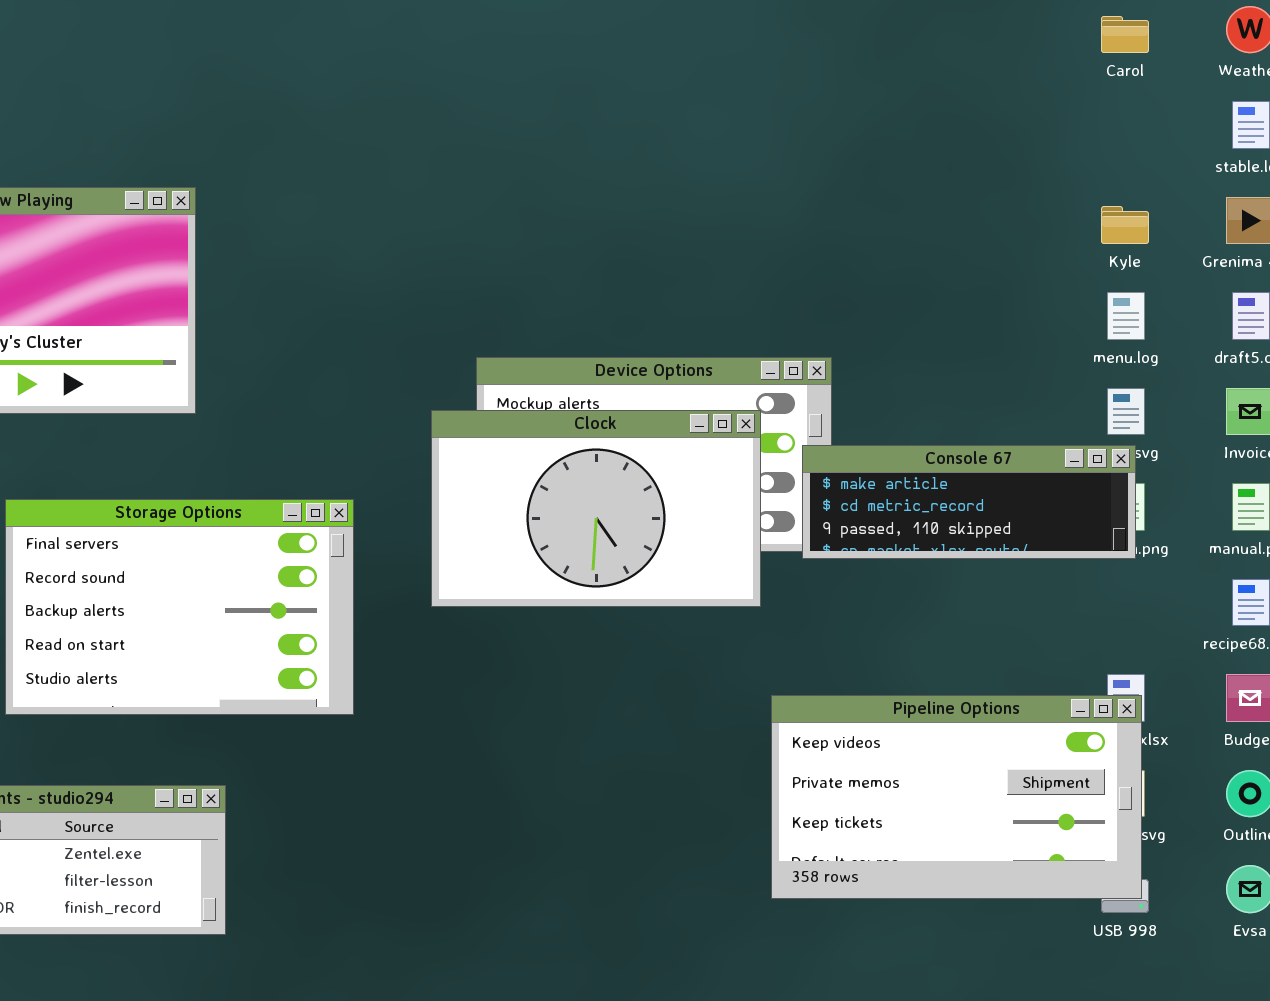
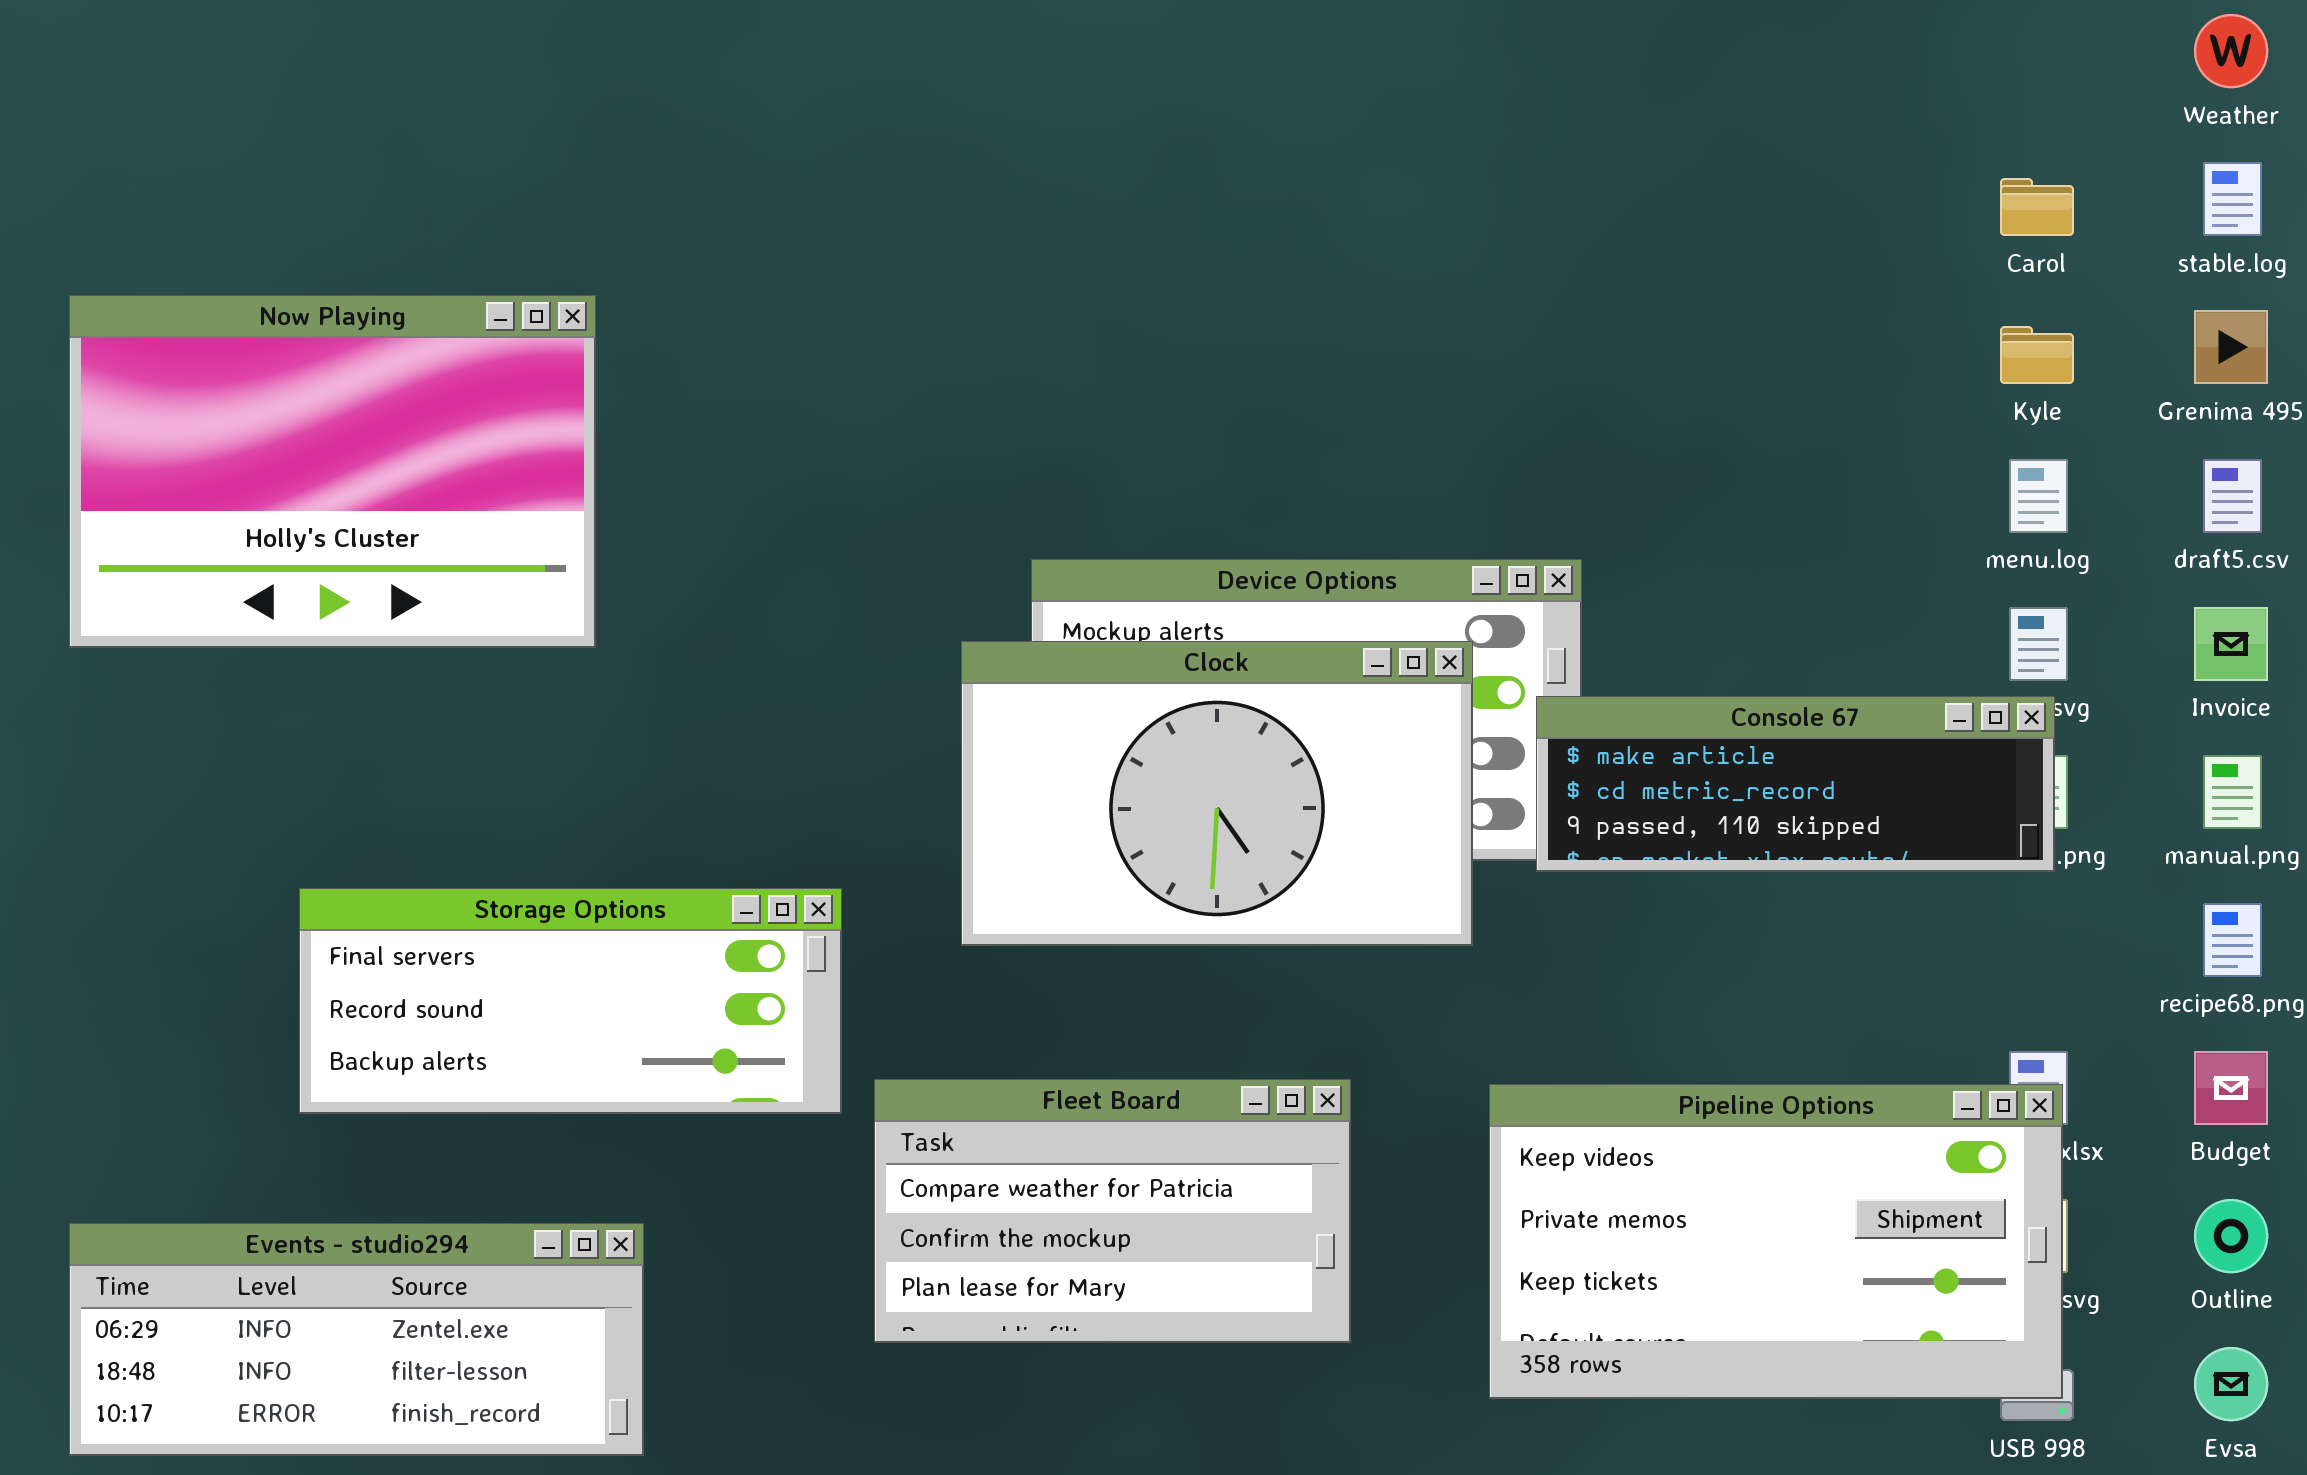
Carol: [1101,16,1149,53] -> [2000,178,2074,236], moved
Storage Options: [5,499,354,715] -> [299,888,842,1114], resized
Fleet Board: none -> [874,1079,1351,1343], opened

